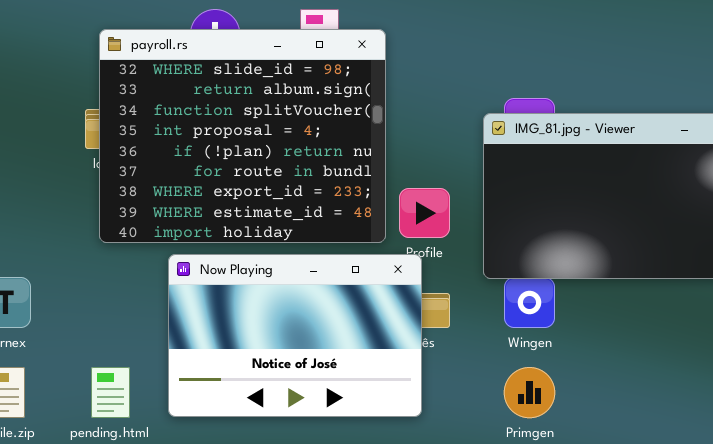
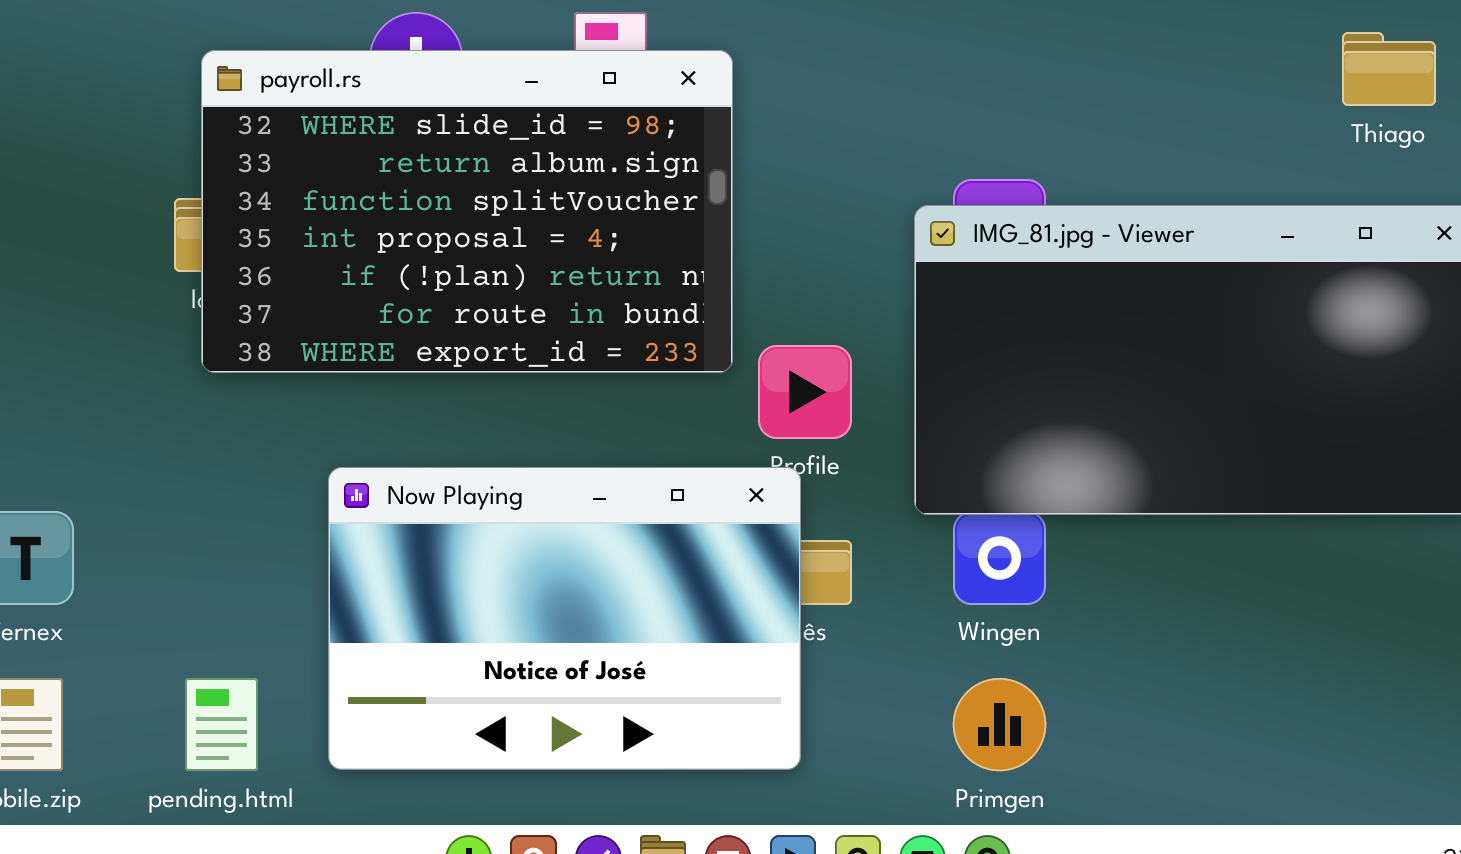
payroll.rs: [99,29,386,243] -> [201,50,733,373], resized

